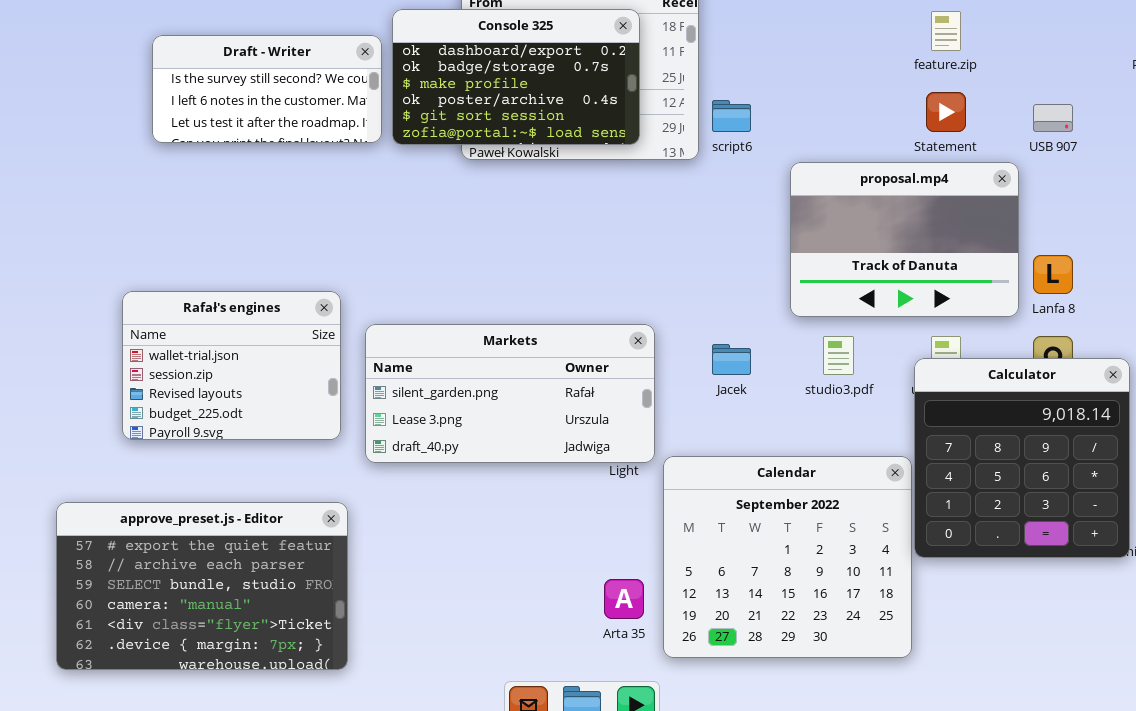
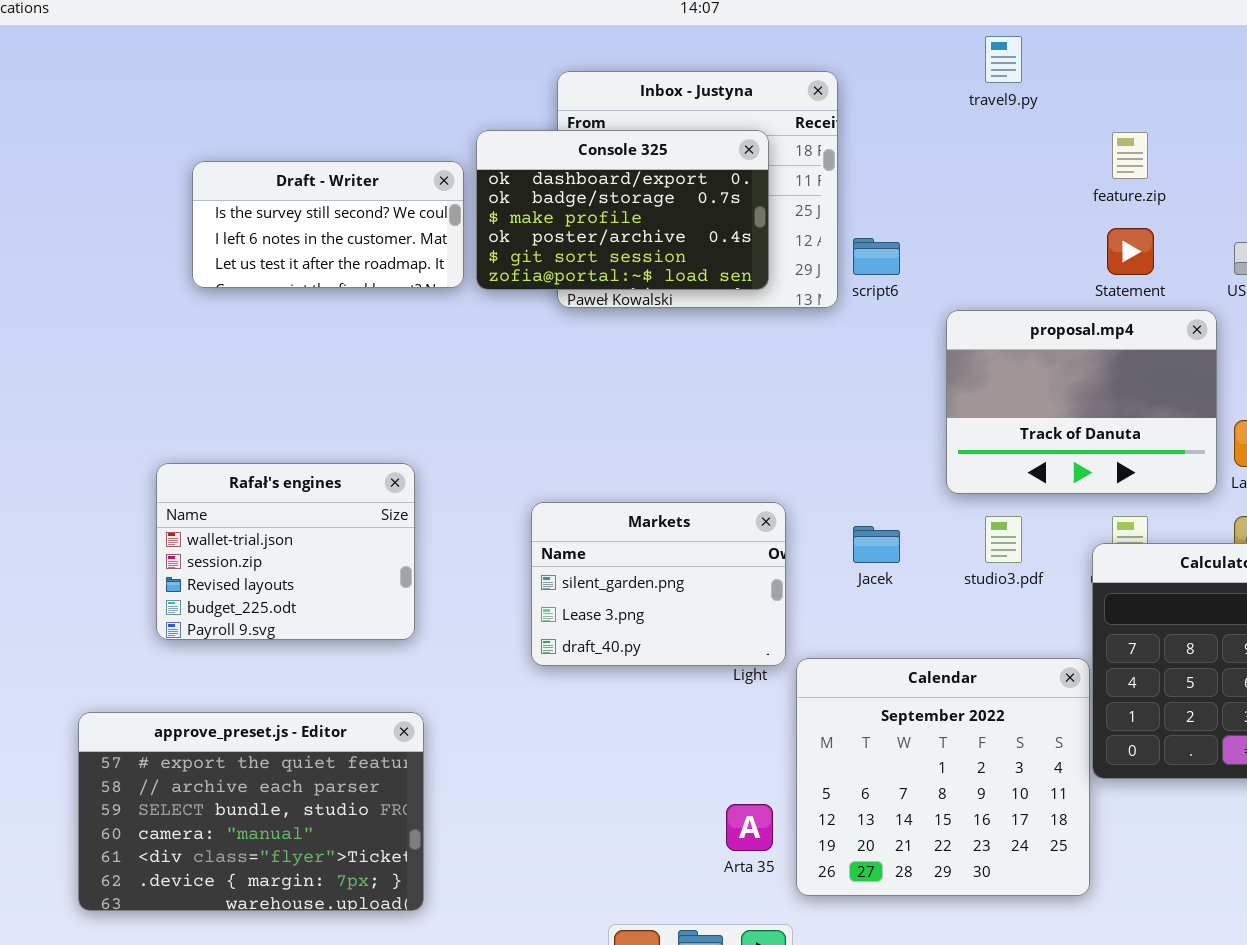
Markets: [365,324,655,463] -> [531,502,786,666], resized

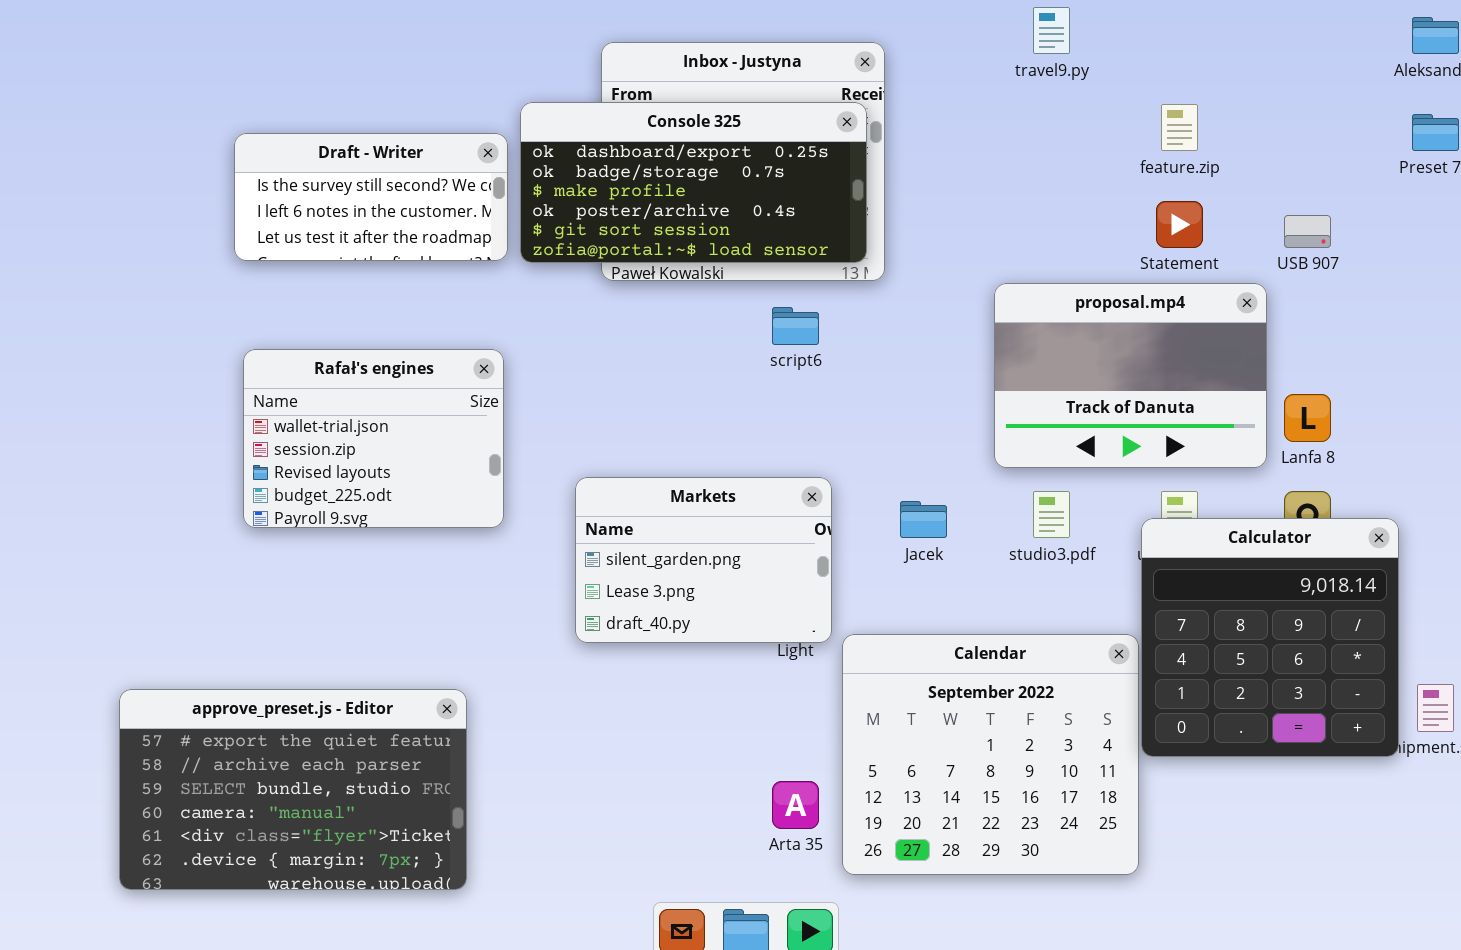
Console 325: [476,130,769,290] -> [520,102,867,263], resized
script6: [853,238,900,275] -> [772,307,819,345], moved
Rafał's engines: [156,463,415,640] -> [243,349,504,528], moved

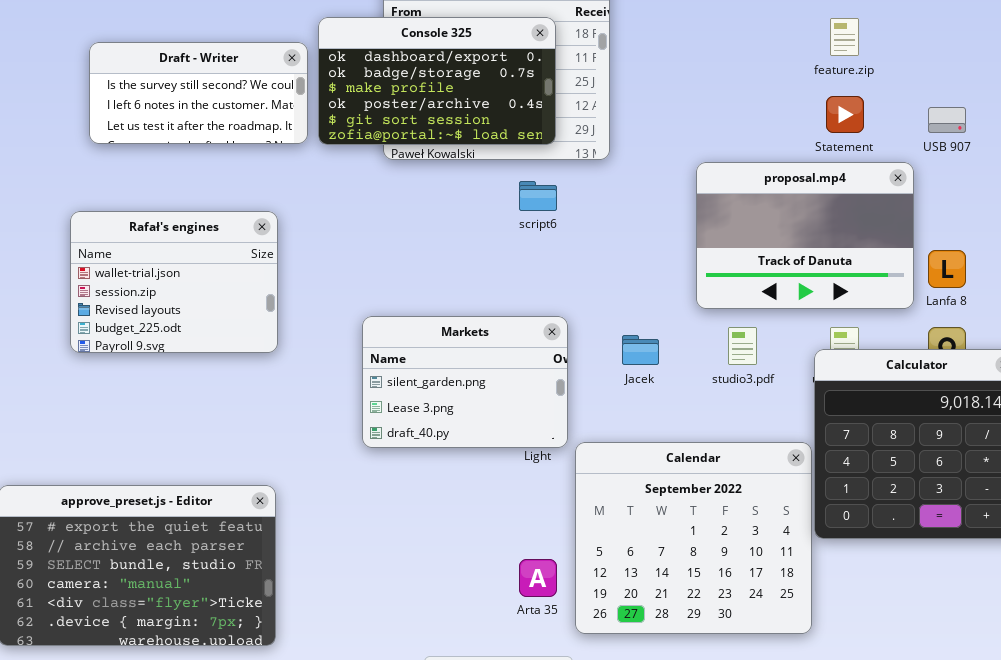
Console 325: [520,102,867,263] -> [318,17,556,145], resized
Rafał's engines: [243,349,504,528] -> [70,211,278,353], moved

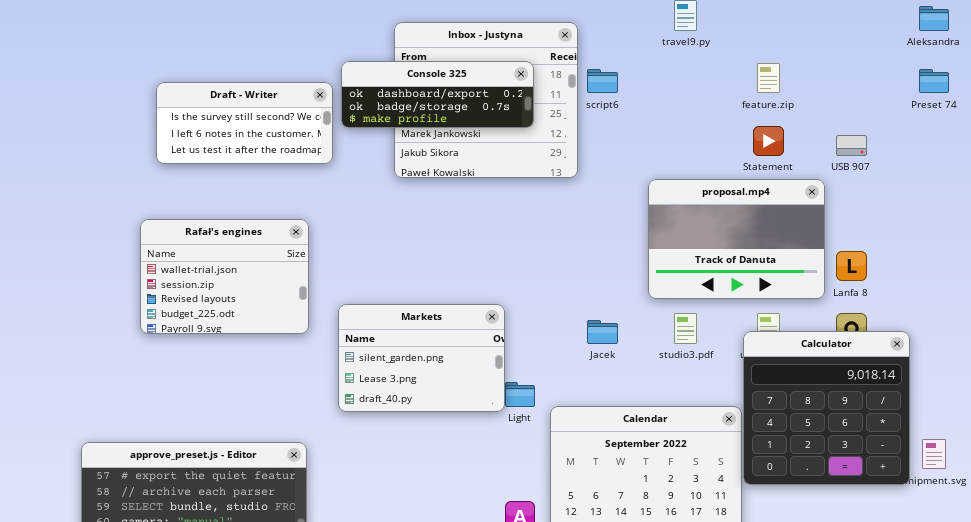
Console 325: [318,17,556,145] -> [341,61,534,128], resized
script6: [519,181,557,211] -> [587,69,618,93], moved
Markets: [362,316,568,448] -> [338,304,505,412], moved

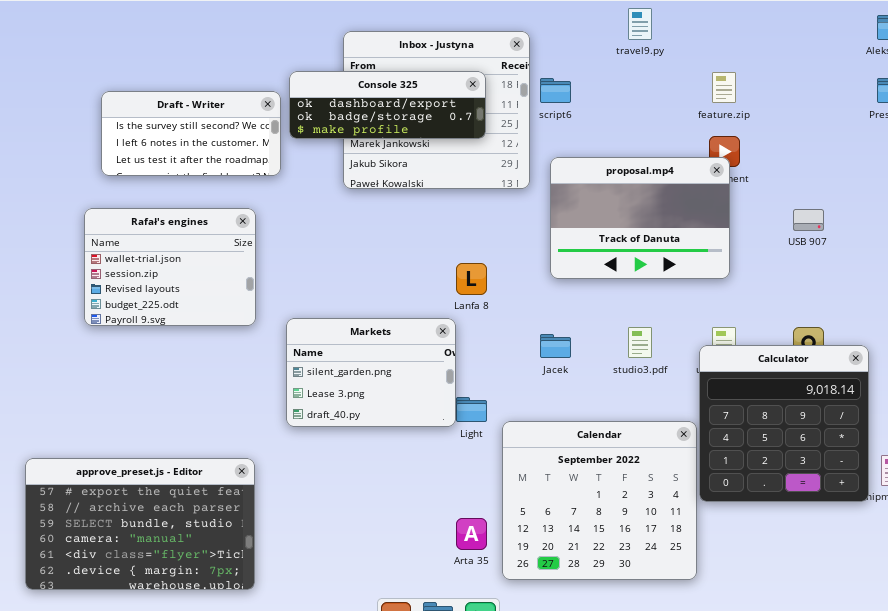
USB 907: [836,135,867,156] -> [793,209,824,231], moved
proposal.mp4: [648,179,825,299] -> [550,157,730,279], moved
Rafał's engines: [140,219,309,334] -> [84,208,256,326], moved
Lanfa 8: [836,251,867,281] -> [456,263,487,295], moved

